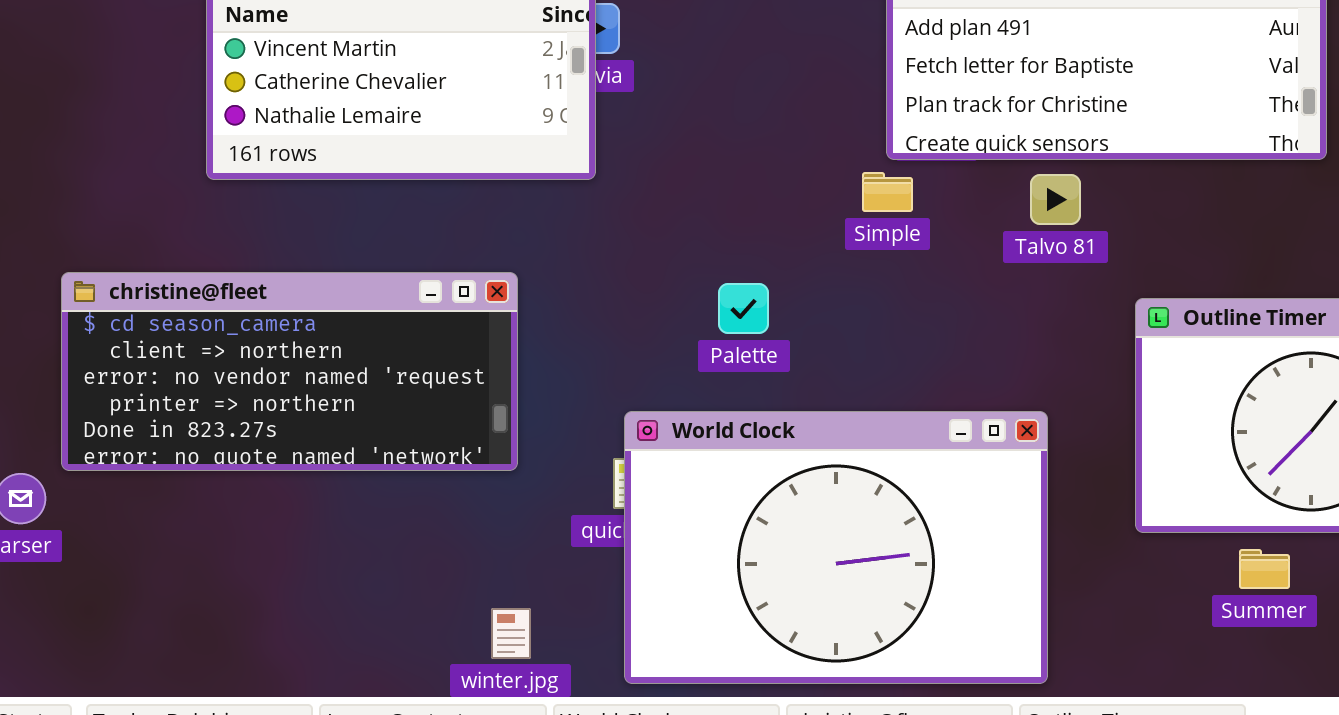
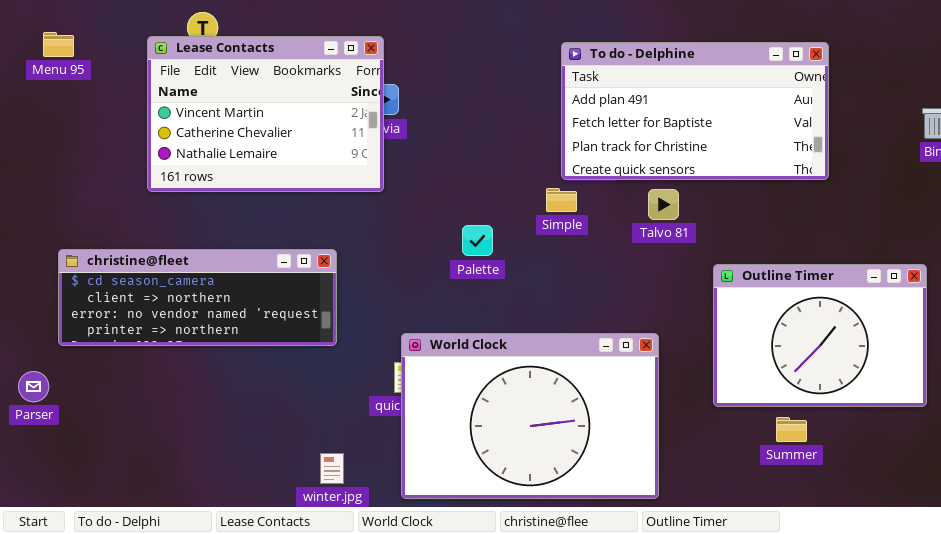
christine@fleet: [61,272,518,471] -> [58,249,337,346], resized
Palette: [718,283,769,334] -> [462,225,493,256], moved

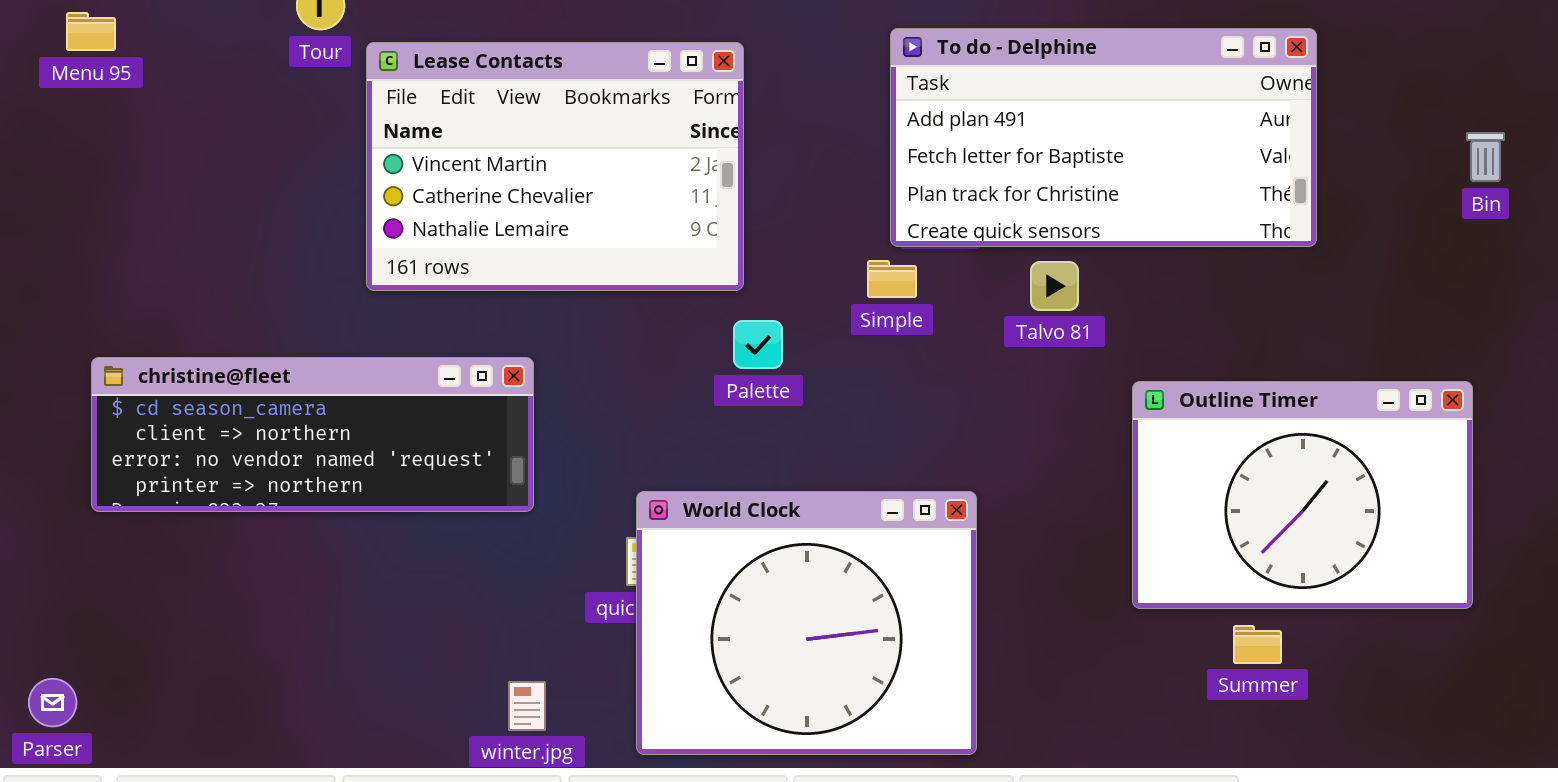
Lease Contacts: [147,36,384,192] -> [366,42,744,291], moved
World Clock: [401,333,659,499] -> [636,491,977,755], resized
Parser: [18,371,49,402] -> [28,678,77,727], moved

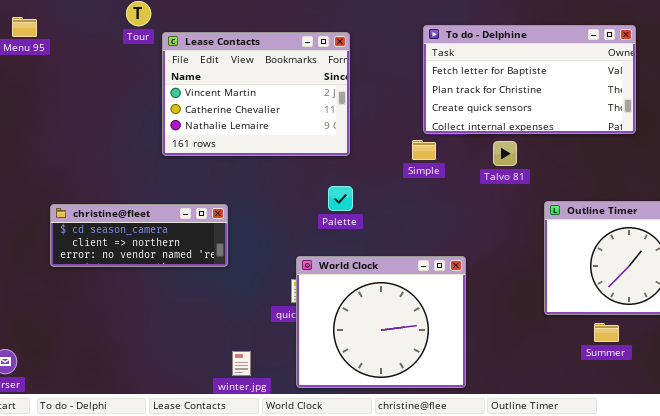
To do - Delphine: [890,28,1317,247] -> [423,25,636,134], scrolled down 1 row
Palette: [733,320,783,369] -> [328,186,353,211], moved
christine@fleet: [91,357,534,512] -> [50,204,228,267], moved, resized

